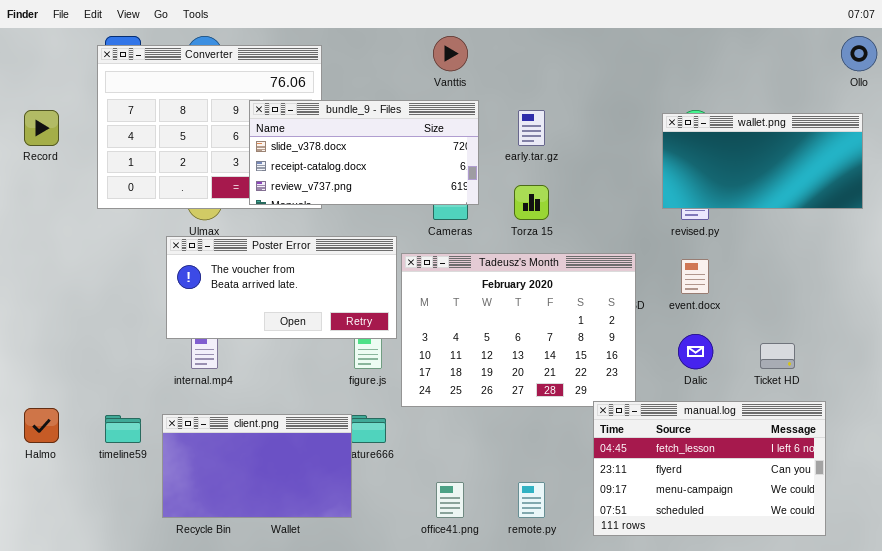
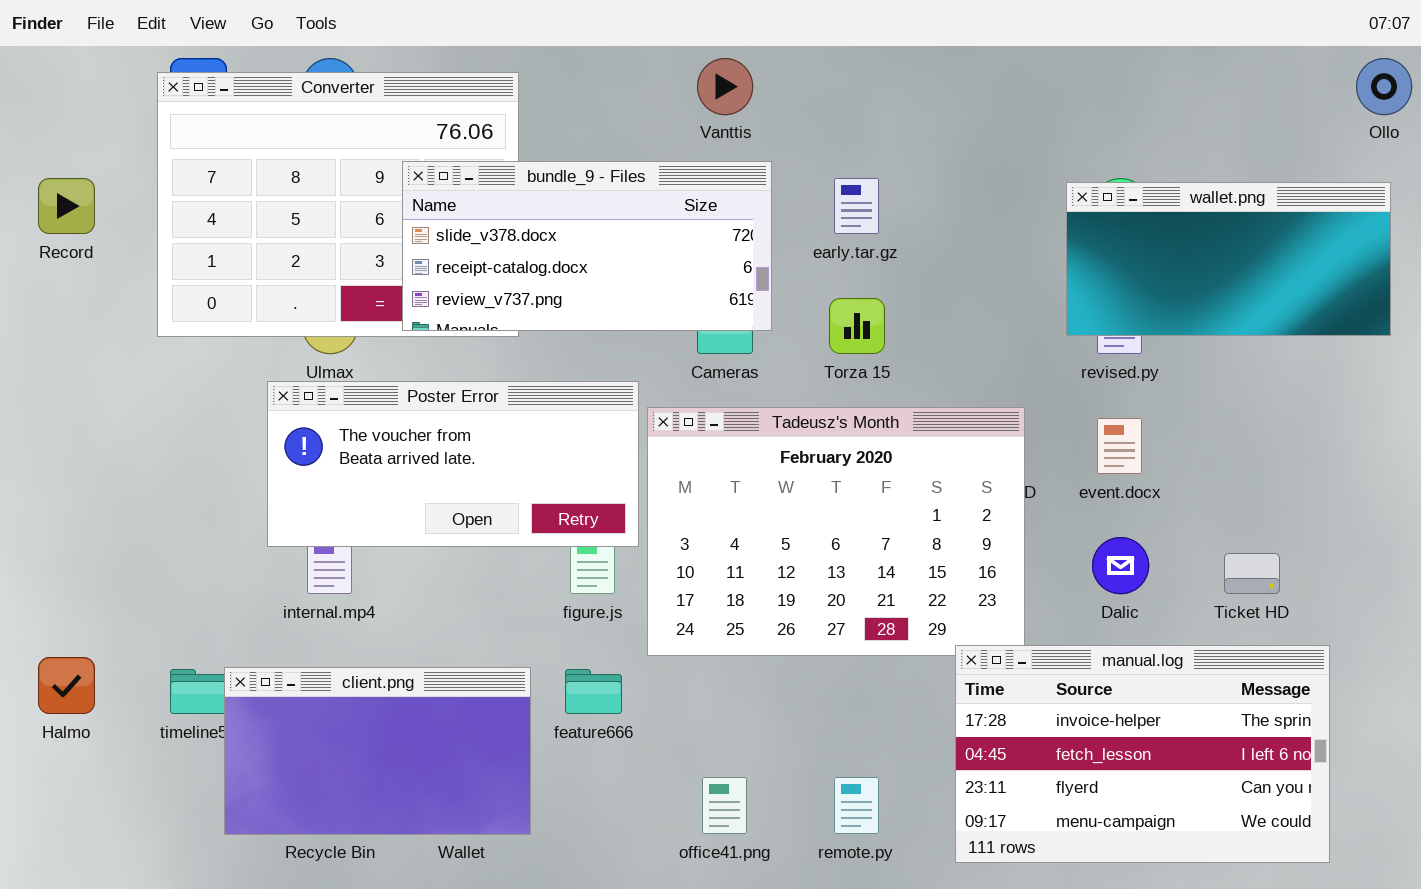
manual.log: [593,401,826,536] -> [955,645,1330,863], scrolled up 1 row
client.png: [162,414,352,518] -> [224,667,531,835], moved

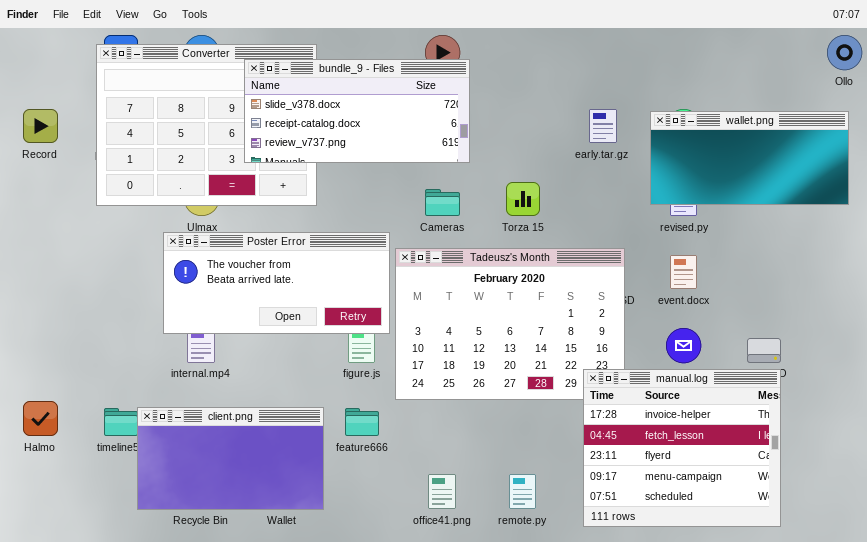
bundle_9 - Files: [402,161,772,331] -> [244,59,470,163], moved
early.tar.gz: [834,178,879,234] -> [589,109,617,143], moved
manual.log: [955,645,1330,863] -> [583,369,781,527], resized

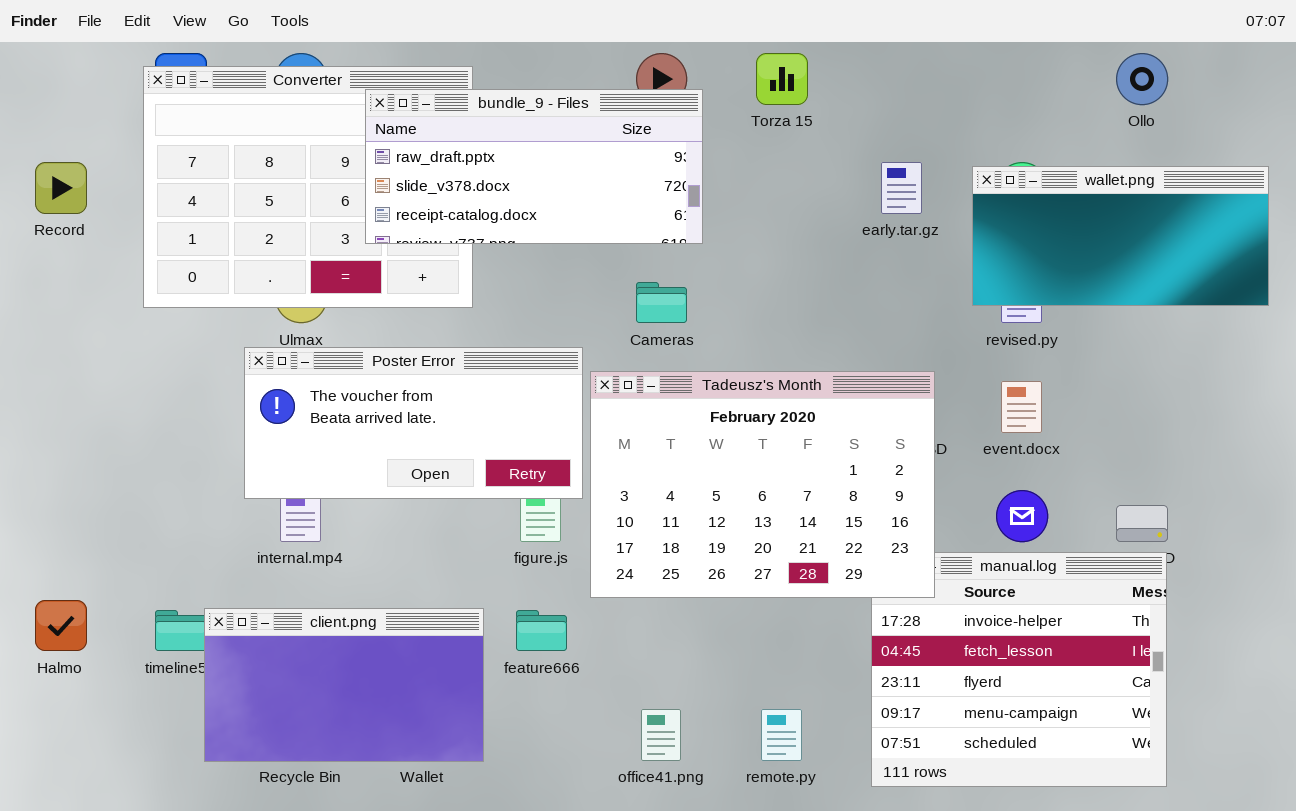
Ollo: [827,35,862,70] -> [1116,53,1168,105], moved
bundle_9 - Files: [244,59,470,163] -> [365,89,703,244], scrolled up 1 row
Torza 15: [506,182,540,216] -> [756,53,808,105], moved
Tadeusz's Month: [395,248,625,400] -> [590,371,935,598], raised

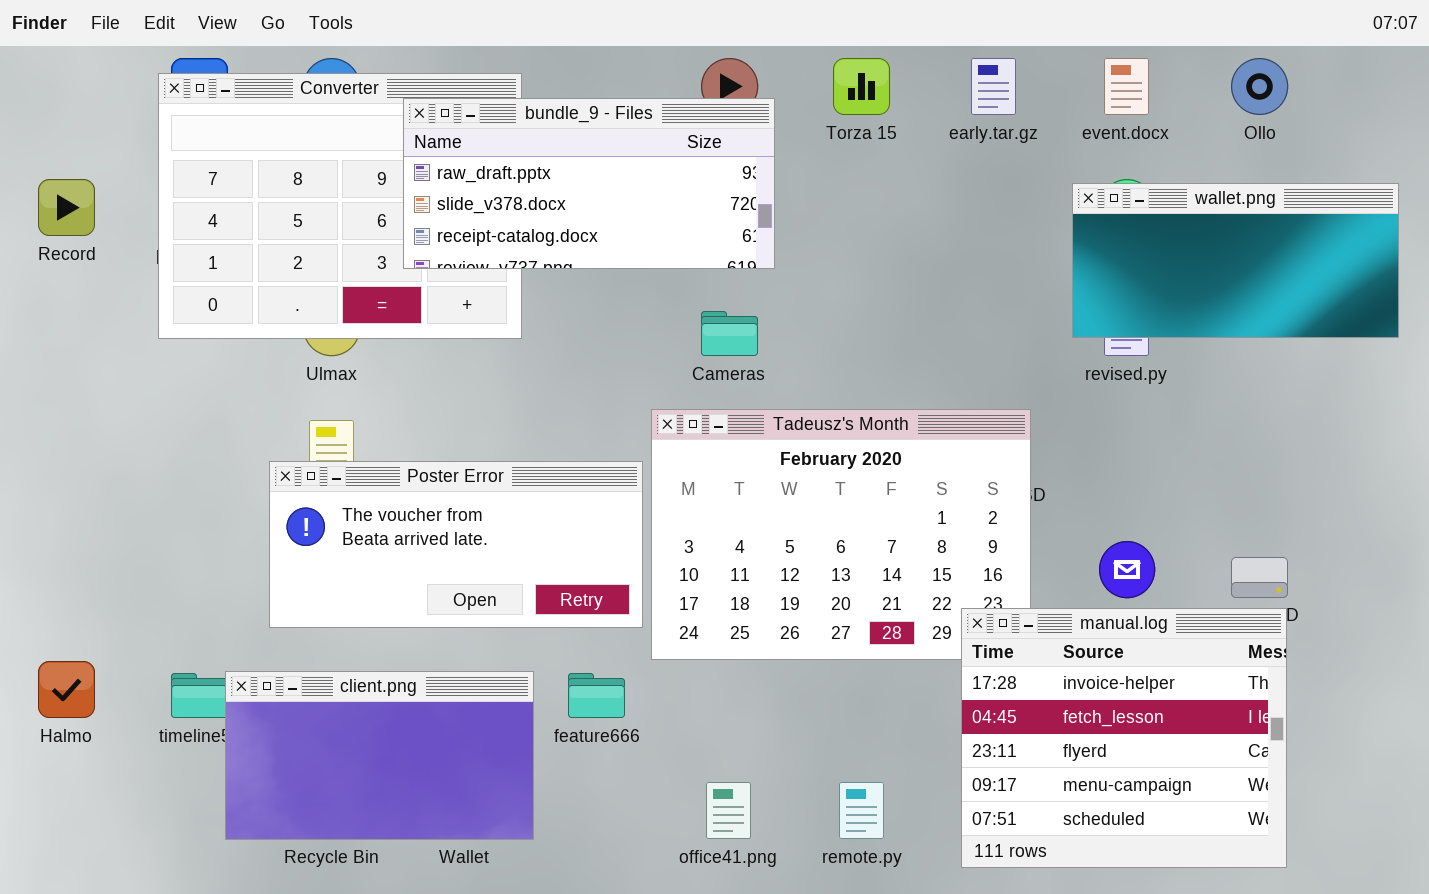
early.tar.gz: [881,162,922,214] -> [971,58,1016,115], moved
Poster Error: [244,347,583,499] -> [269,461,643,628], moved
event.docx: [1001,381,1042,433] -> [1104,58,1149,115], moved
manual.log: [871,552,1167,787] -> [961,608,1287,868], raised

